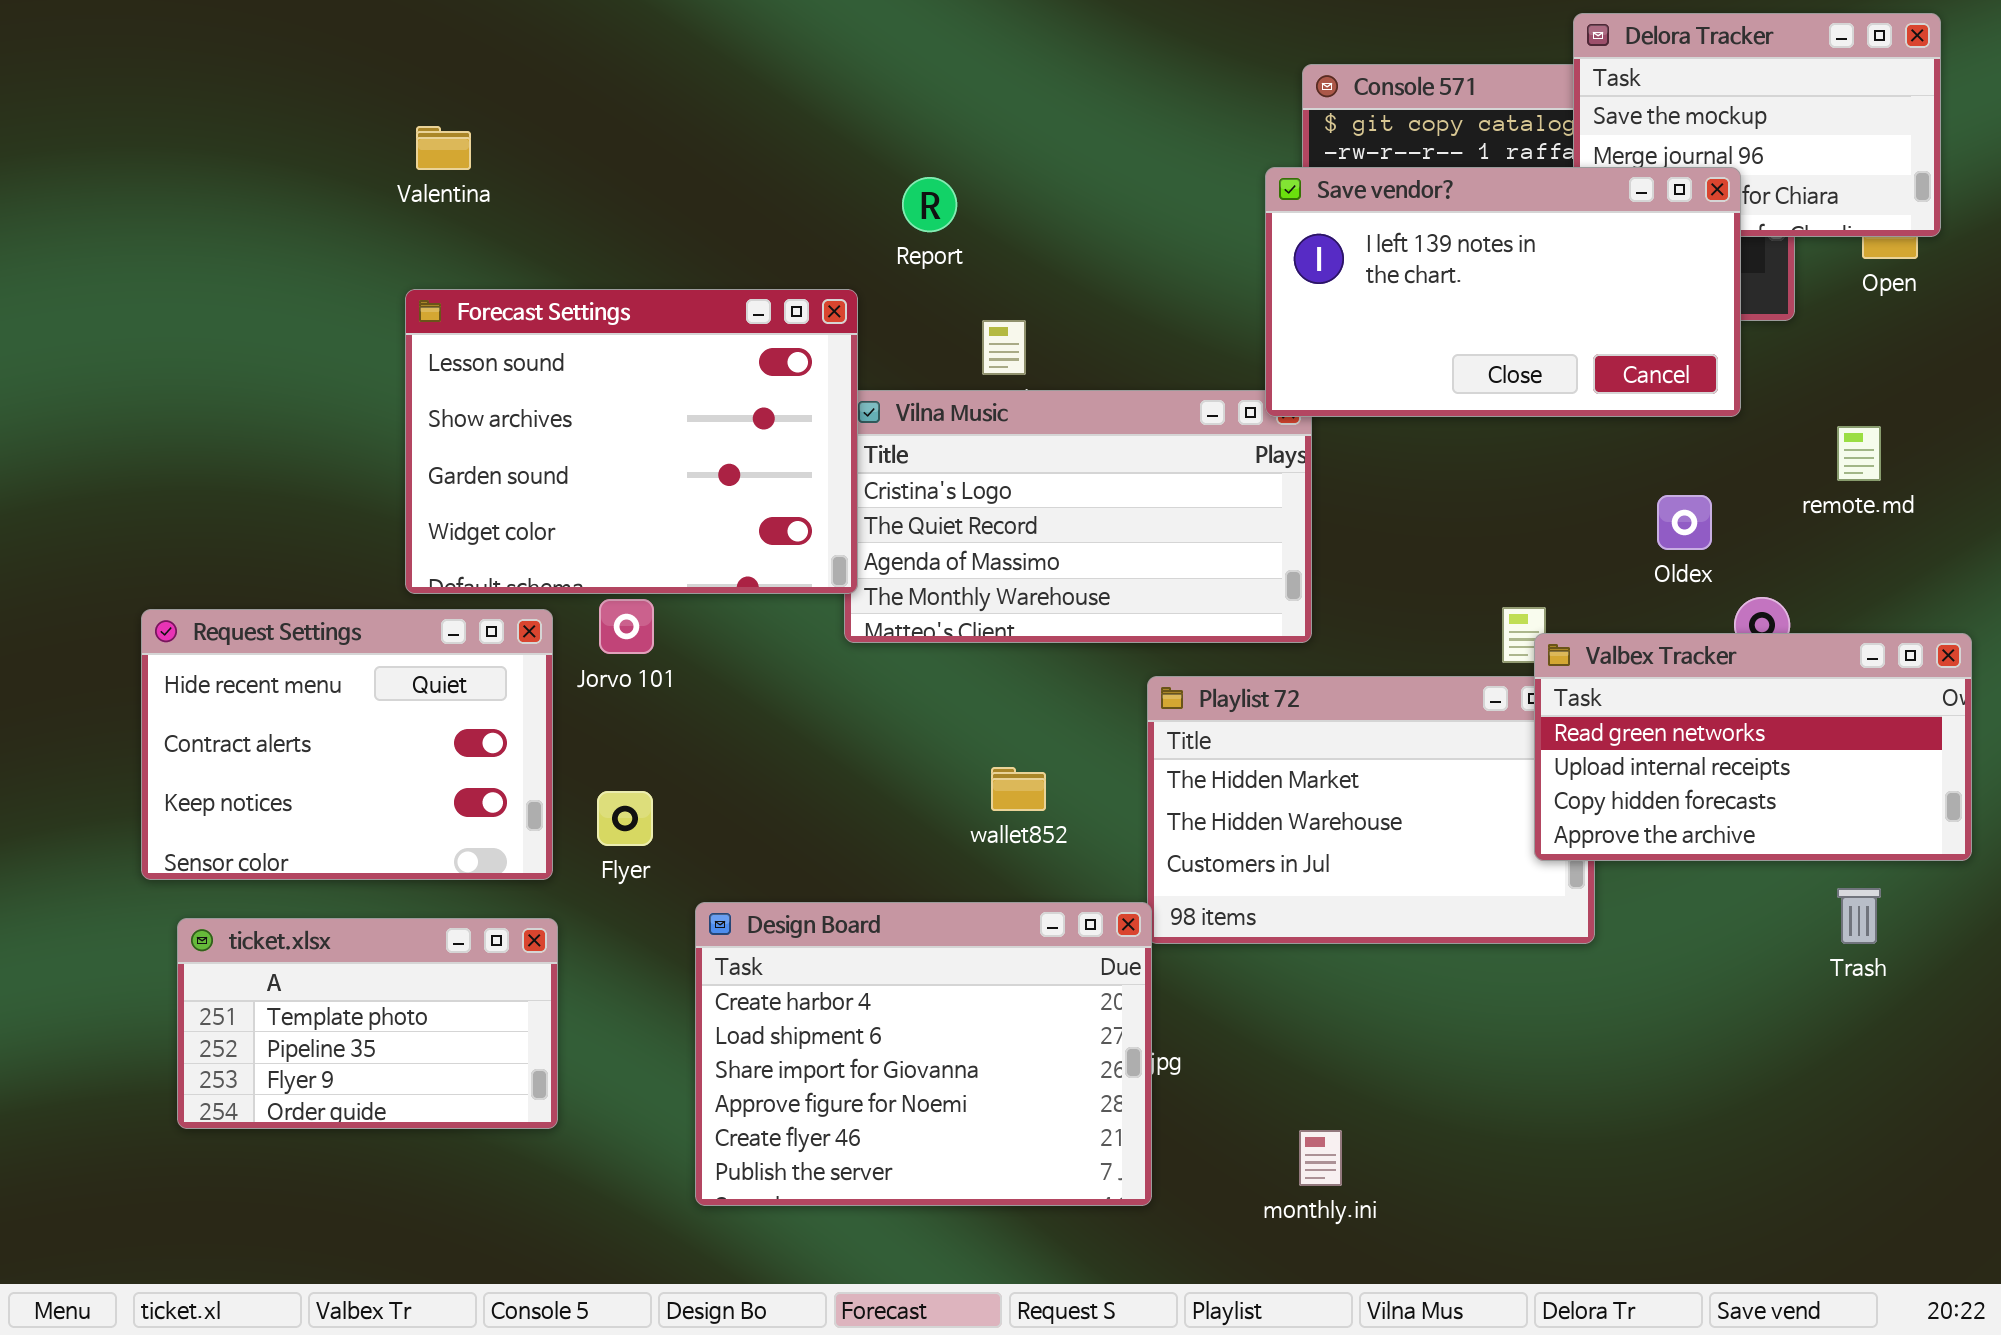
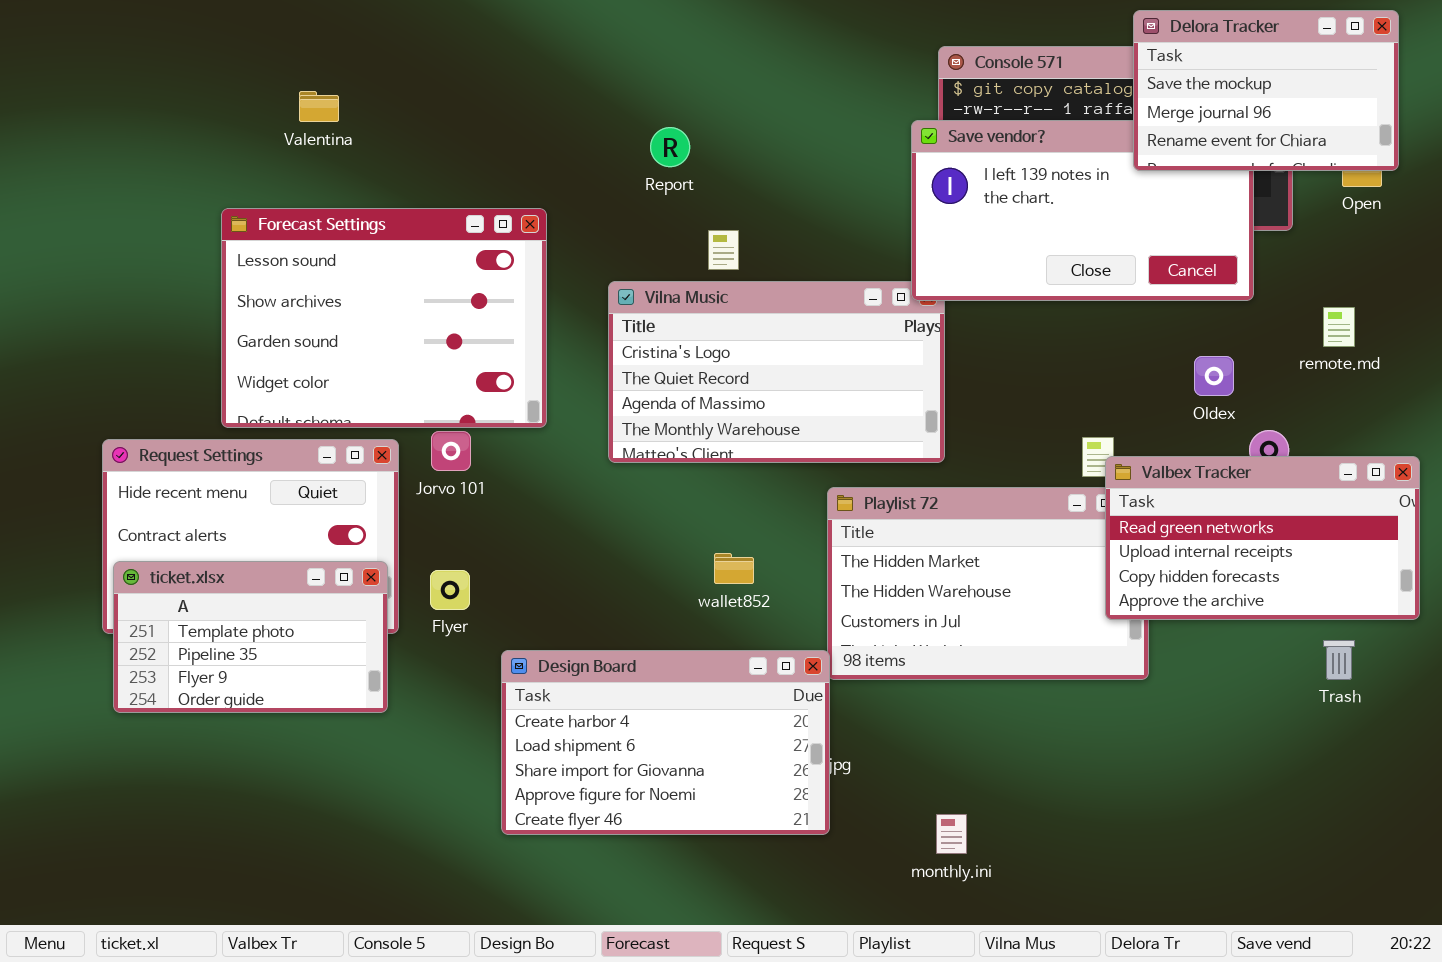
Delora Tracker: [1573,13,1941,237] -> [1133,10,1399,171], raised
Forecast Settings: [405,289,858,594] -> [221,208,547,428], moved
Design Board: [695,902,1152,1206] -> [501,650,830,835], resized
ticket.xlsx: [177,918,558,1129] -> [113,561,388,713], moved

